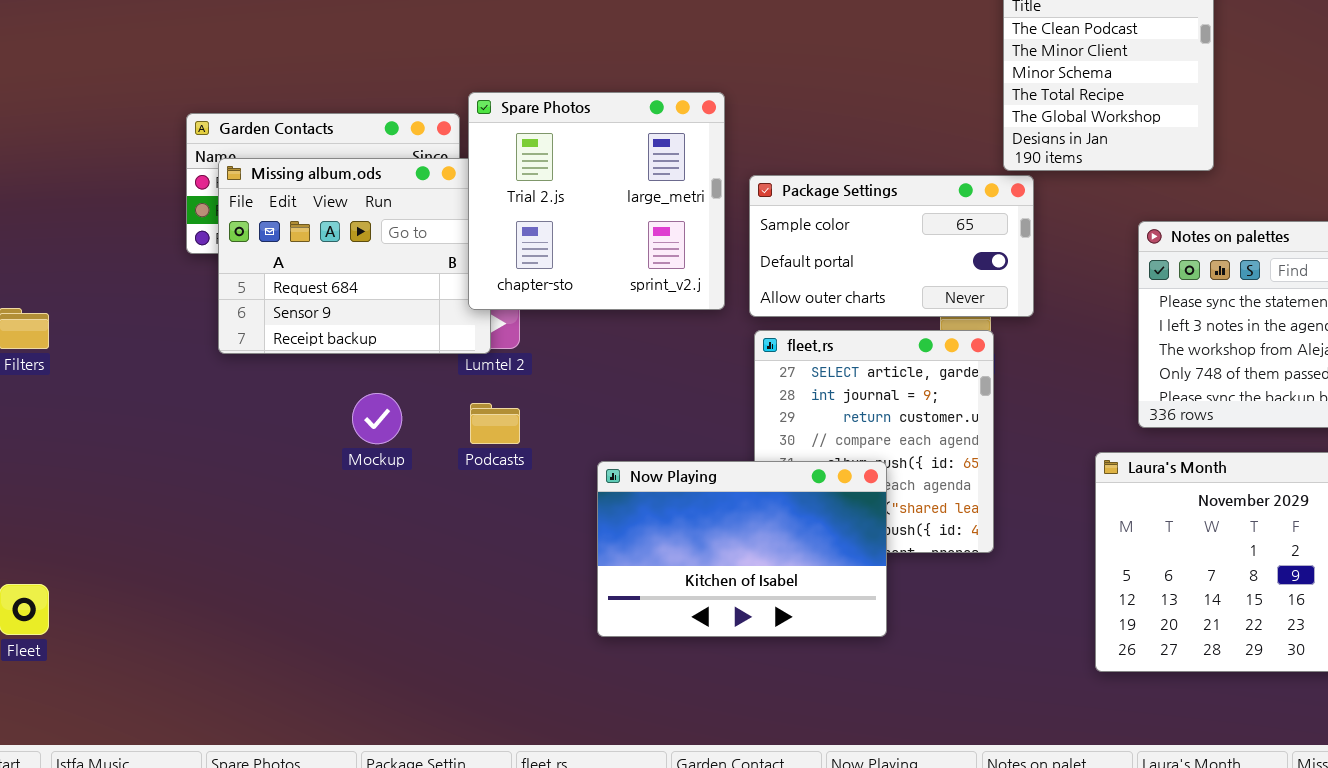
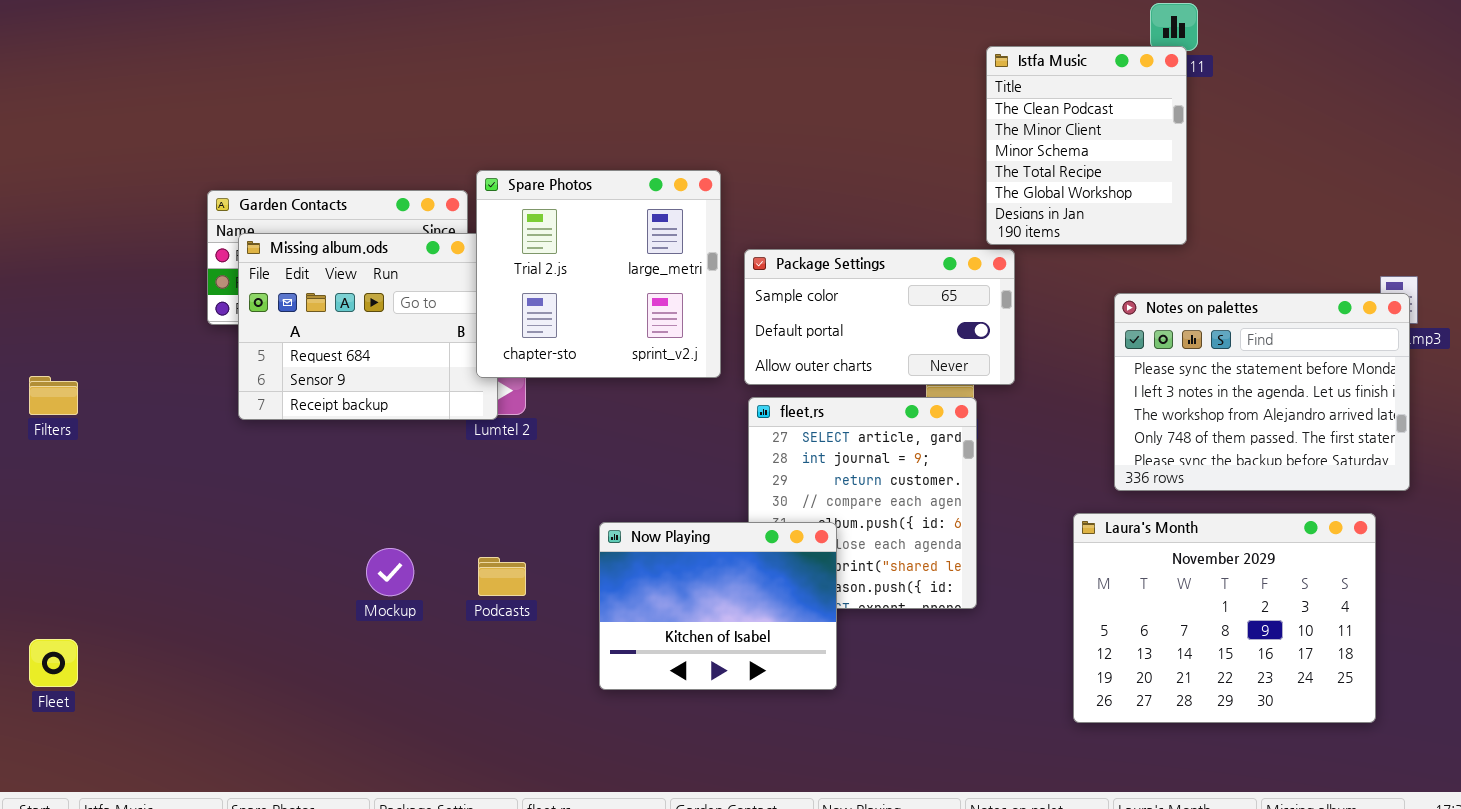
Mockup: [352,393,402,444] -> [366,548,414,596], moved
Podcasts: [470,403,520,444] -> [478,557,526,596], moved
Now Playing: [597,461,887,637] -> [599,522,837,690], resized

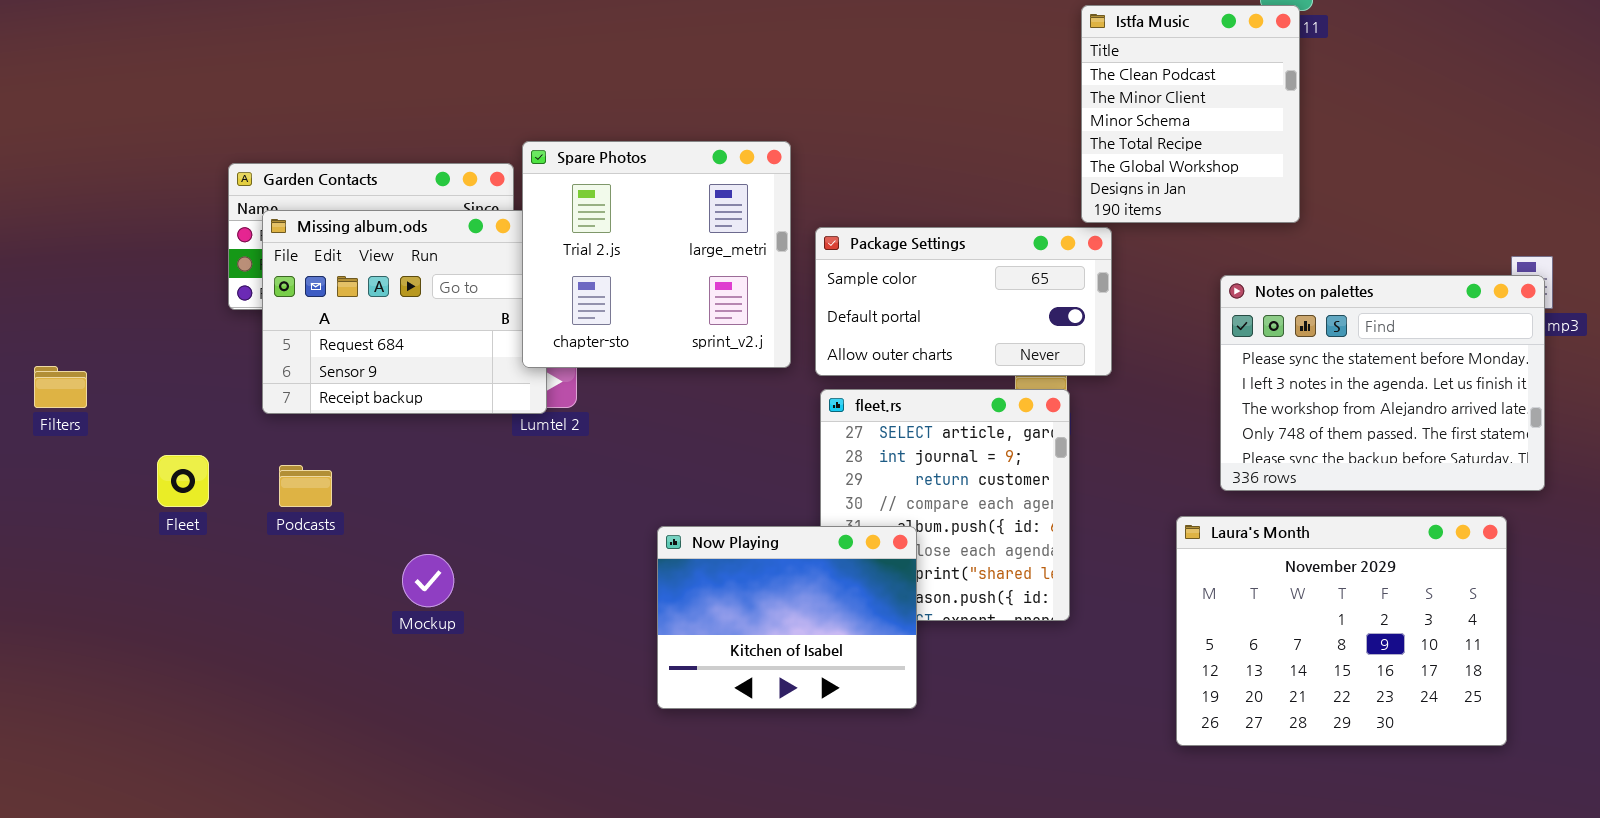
Podcasts: [478,557,526,596] -> [279,465,332,507], moved
Fleet: [29,639,78,687] -> [157,455,209,507], moved

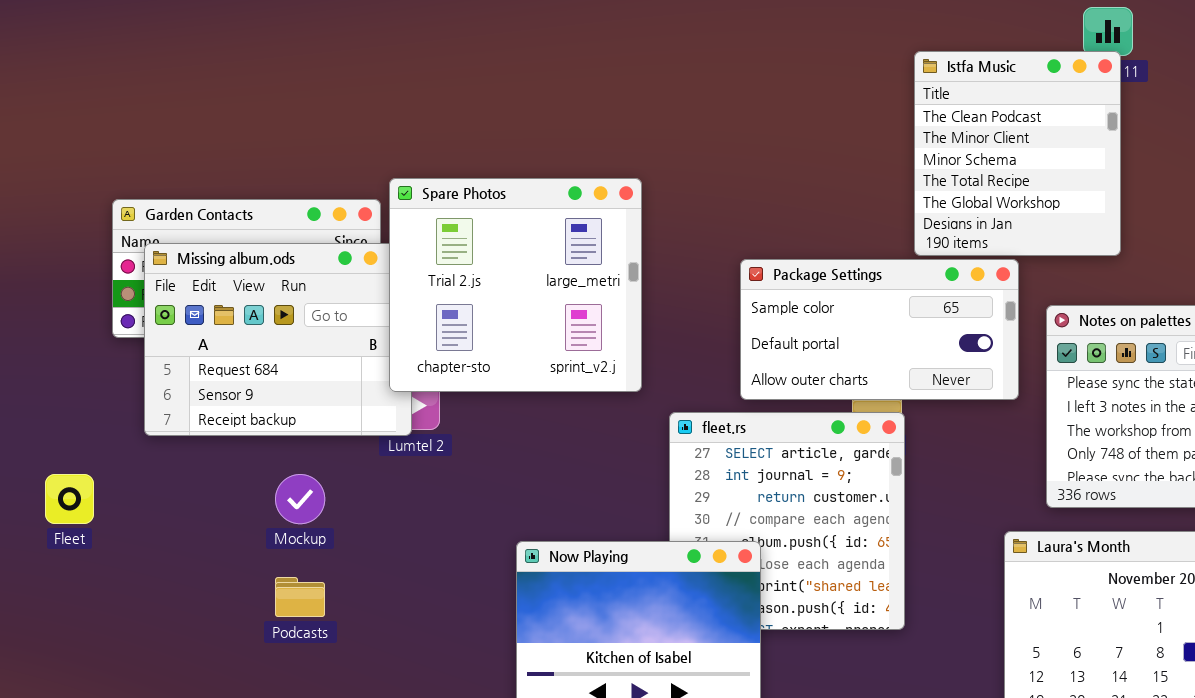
Package Settings: [815,227,1112,376] -> [740,259,1019,400], moved
Podcasts: [279,465,332,507] -> [275,577,325,617], moved
Mockup: [402,554,454,607] -> [275,474,325,524], moved

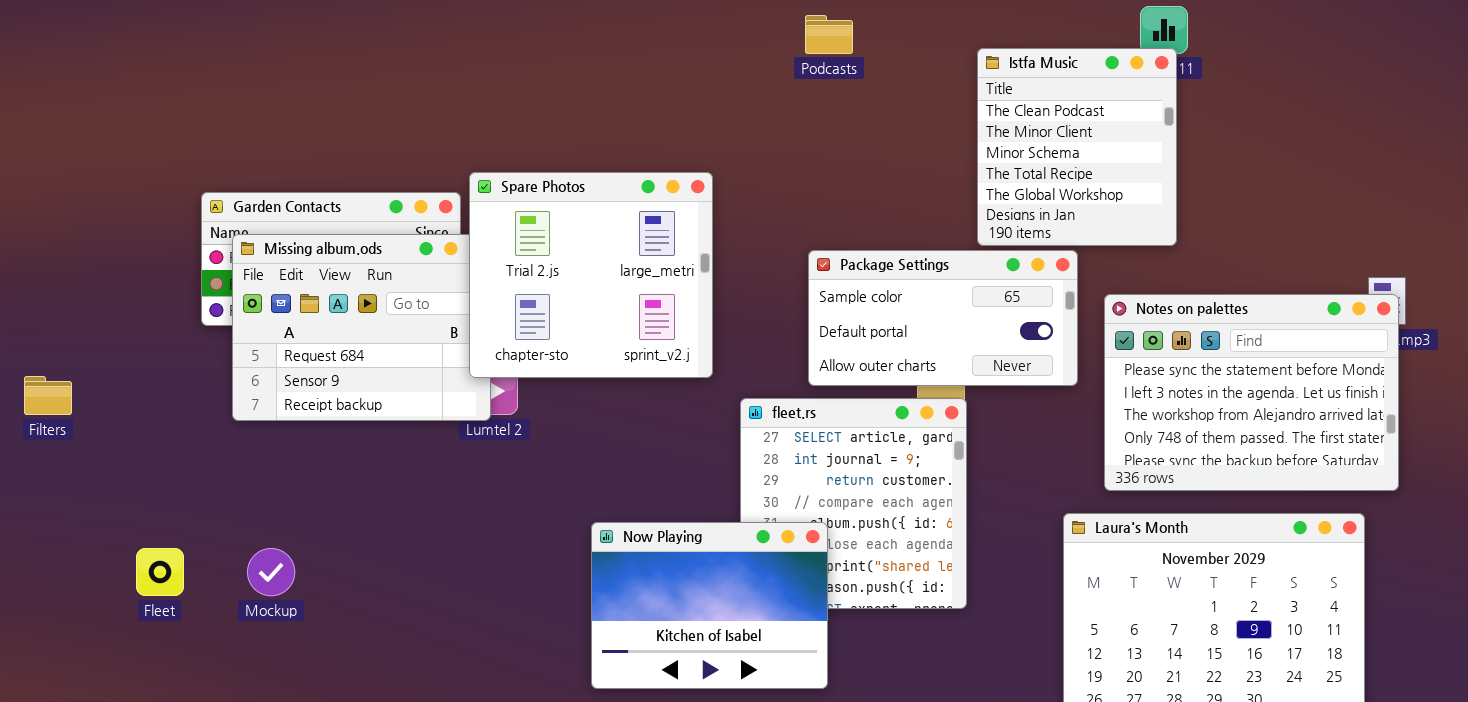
Fleet: [45,474,94,524] -> [136,548,184,596], moved
Mockup: [275,474,325,524] -> [247,548,295,596], moved
Podcasts: [275,577,325,617] -> [805,15,853,54], moved

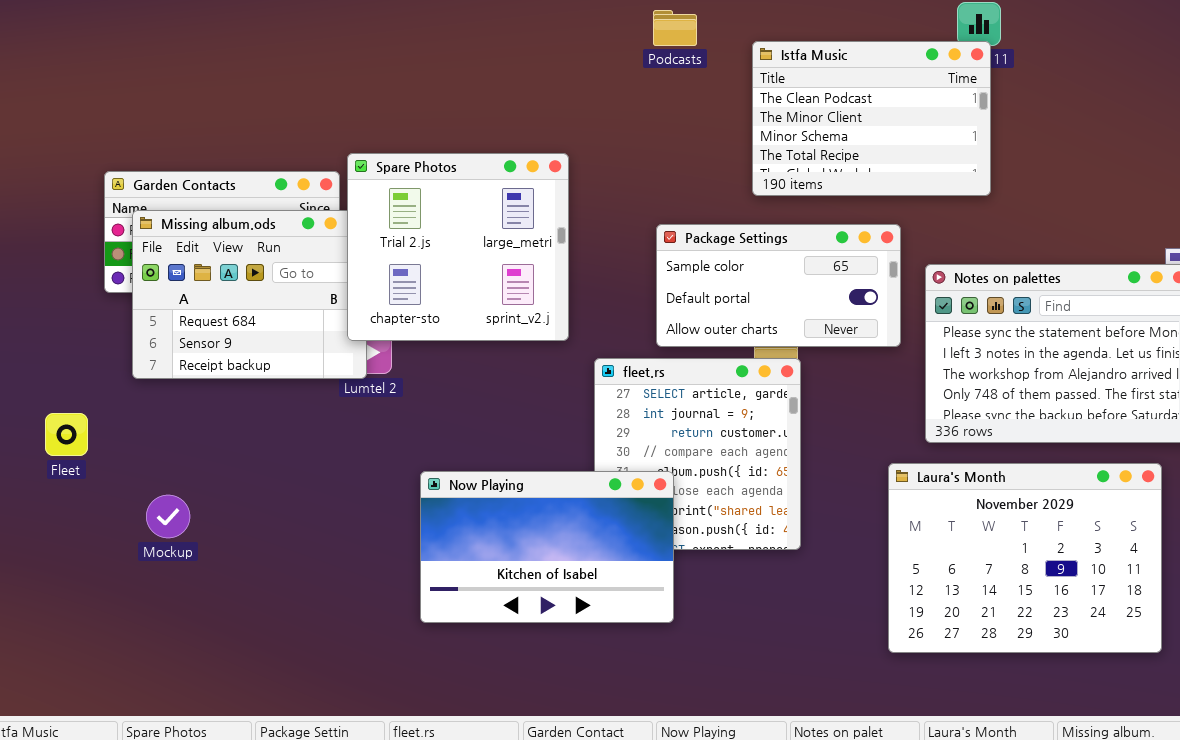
Istfa Music: [977,48,1177,246] -> [752,41,991,196], resized
Now Playing: [591,522,828,689] -> [420,471,674,623], resized
Fleet: [136,548,184,596] -> [45,413,88,456], moved

